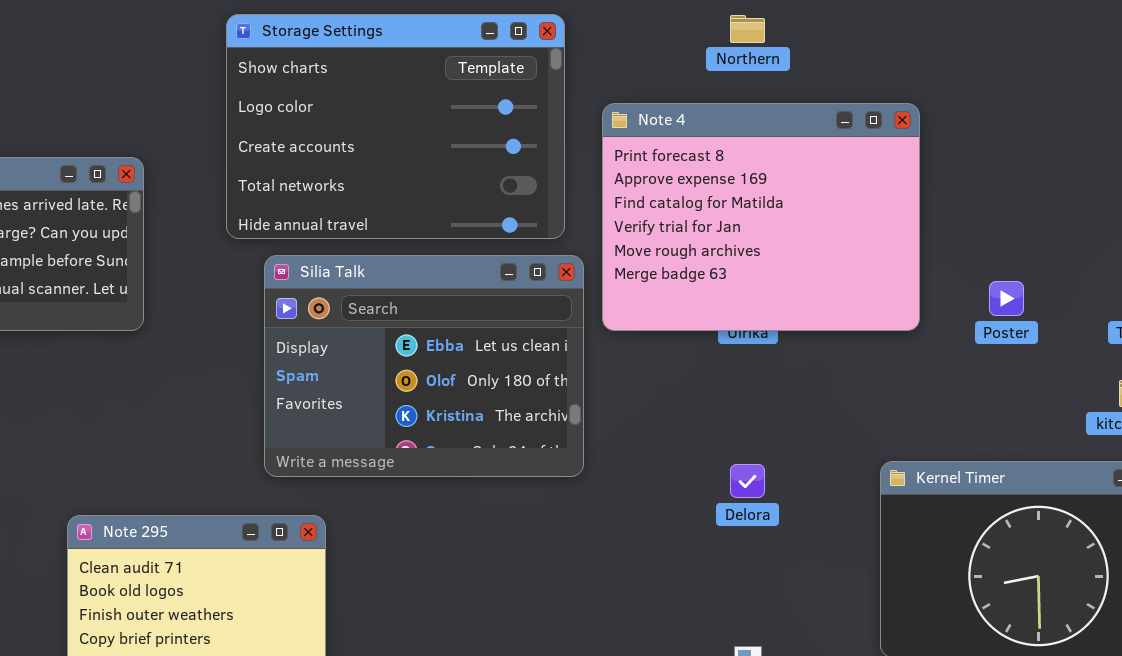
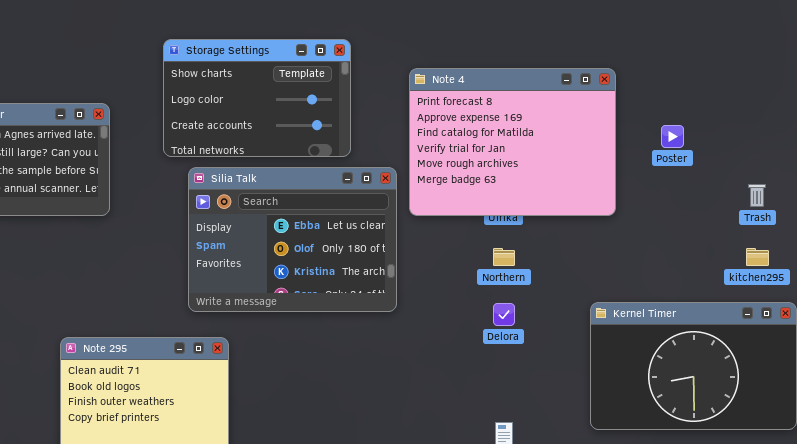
Storage Settings: [226,14,565,239] -> [163,39,351,157], resized
Northern: [730,15,765,43] -> [493,248,515,266], moved
Poster: [989,281,1024,316] -> [661,125,684,148], moved

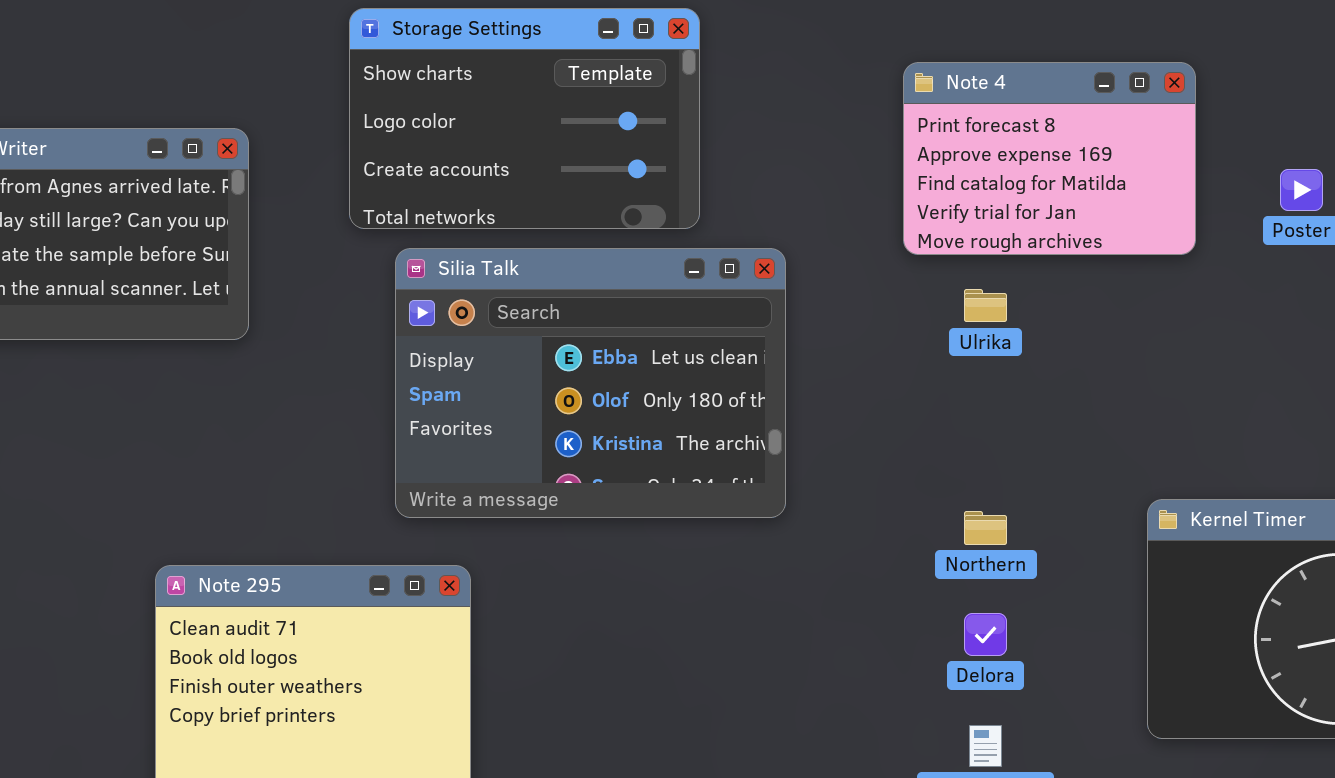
Note 4: [409,68,616,216] -> [903,62,1196,255], resized
Northern: [493,248,515,266] -> [964,511,1007,545], moved
Delora: [493,303,515,326] -> [964,613,1007,656], moved

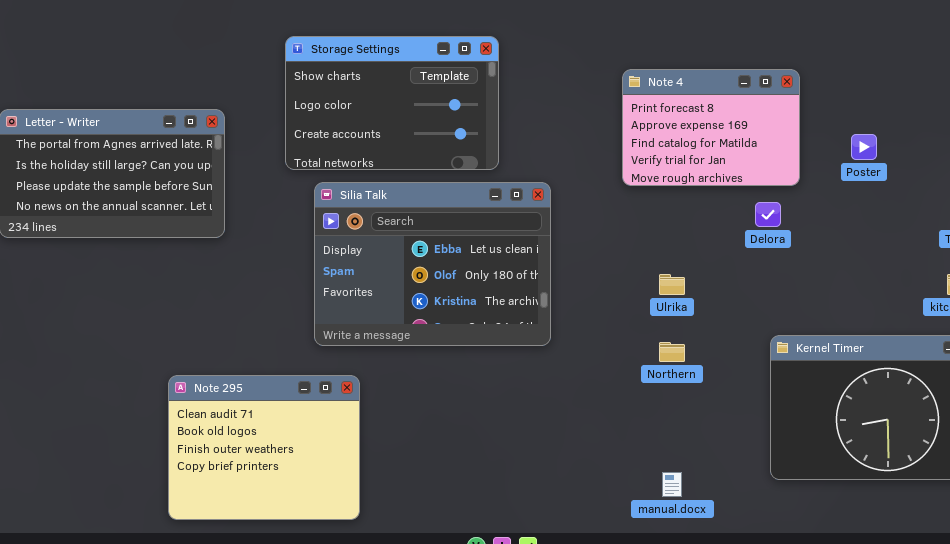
Ulrika: [964,289,1007,322] -> [659,274,685,295], moved
Delora: [964,613,1007,656] -> [755,202,781,227], moved

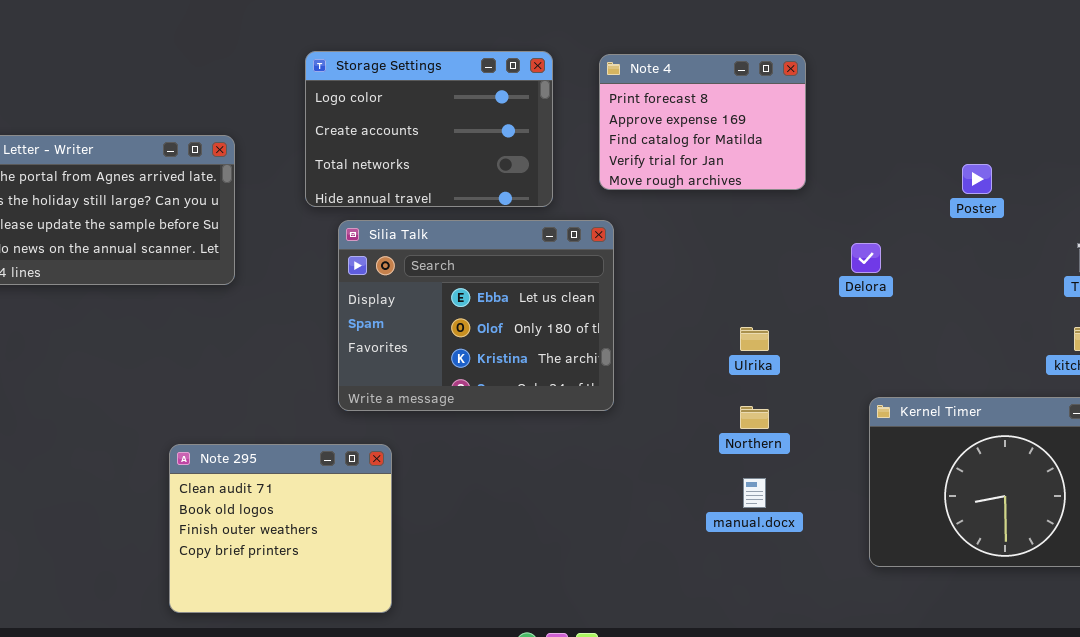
Storage Settings: [285,36,499,170] -> [305,51,553,207], scrolled down 1 row
Note 4: [622,69,800,186] -> [599,54,806,190], moved
manual.docx: [662,472,682,497] -> [743,478,766,508], moved

